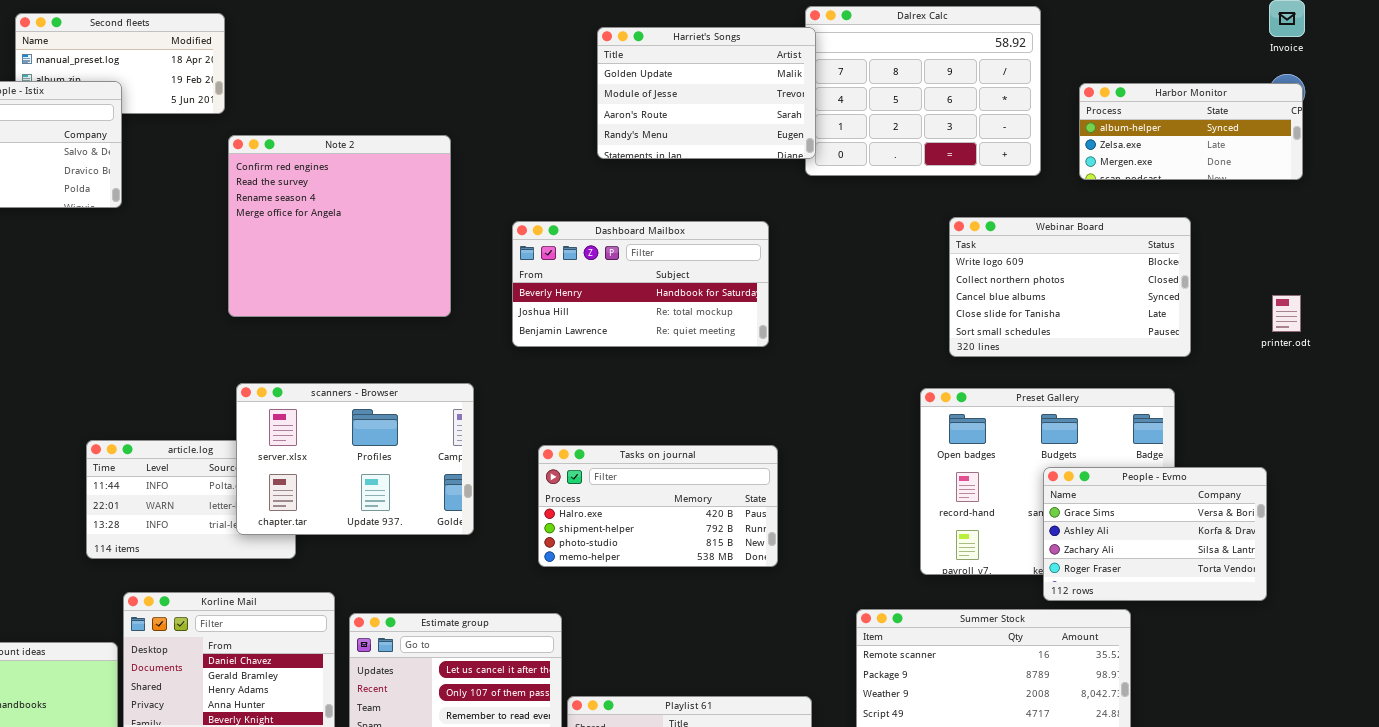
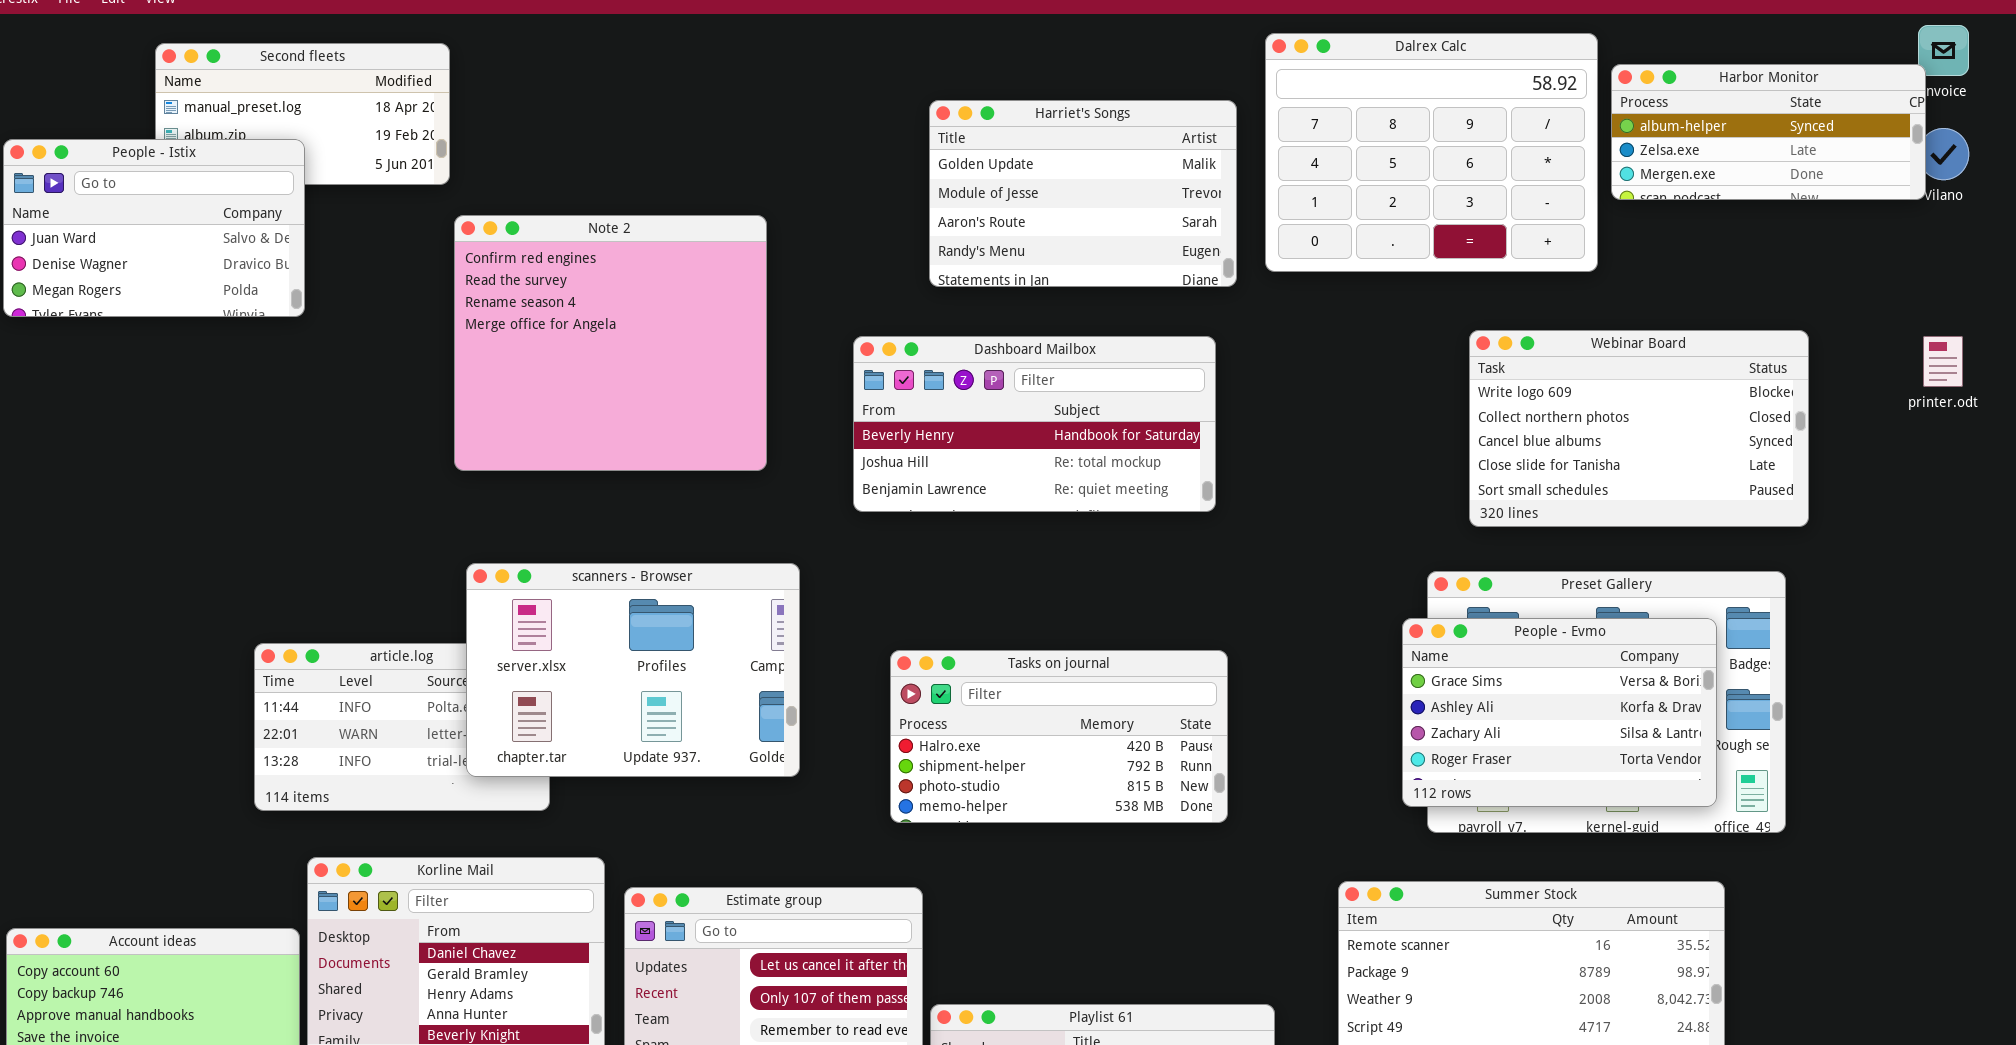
Harriet's Songs: [597,27,816,159] -> [929,100,1237,287], moved
Harbor Monitor: [1079,83,1303,180] -> [1611,64,1926,200], moved
printer.odt: [1272,295,1301,332] -> [1923,336,1963,387], moved
People - Evmo: [1043,467,1267,601] -> [1402,618,1717,807], moved

